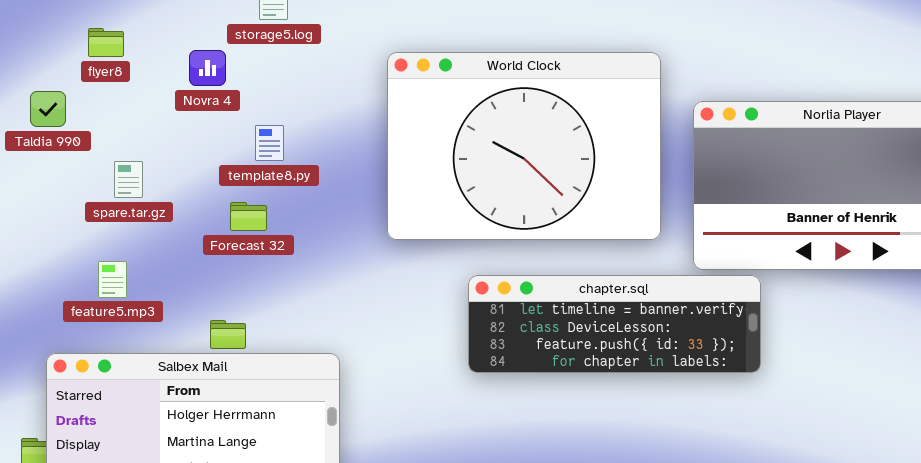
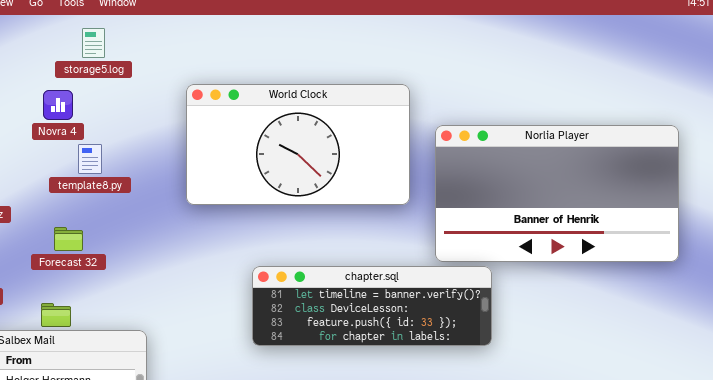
Novra 4: [189,50,226,86] -> [43,90,73,120], moved
World Clock: [387,52,661,240] -> [186,84,410,205], resized
Forecast 32: [230,202,267,231] -> [54,227,83,251], moved

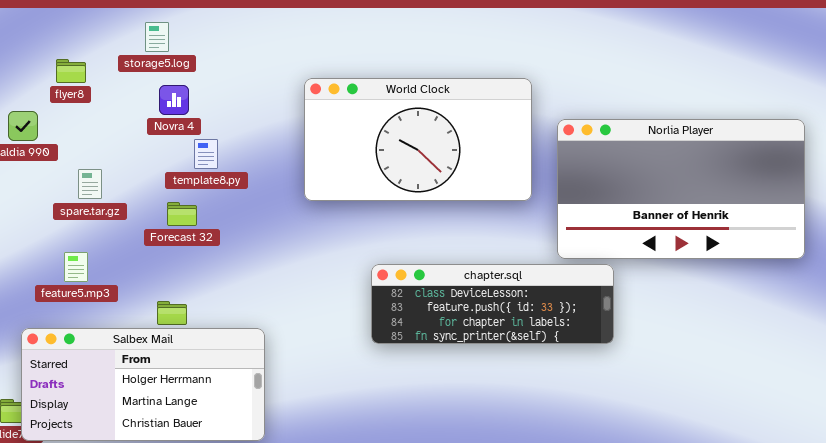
storage5.log: [82,28,105,58] -> [145,22,169,52], moved
Forecast 32: [54,227,83,251] -> [167,202,197,226], moved
chapter.sql: [252,266,492,346] -> [371,264,614,344], scrolled down 1 row

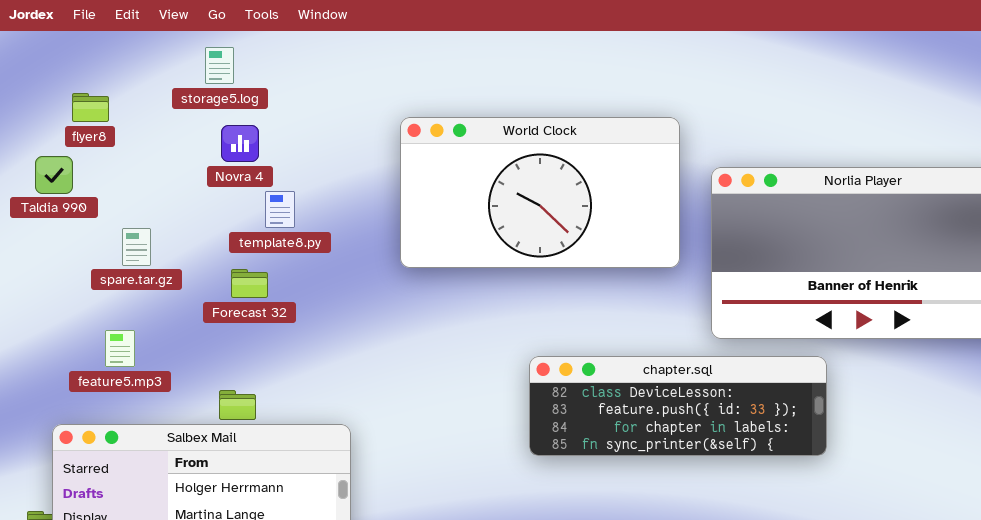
flyer8: [56,59,86,83] -> [72,93,109,122], moved
chapter.sql: [371,264,614,344] -> [529,356,827,456], moved

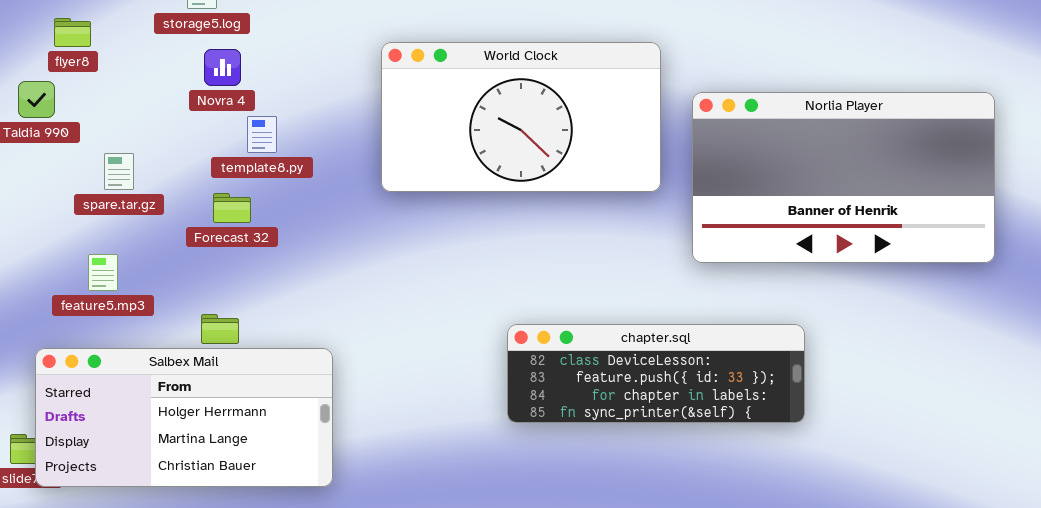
chapter.sql: [529,356,827,456] -> [507,324,805,423], moved

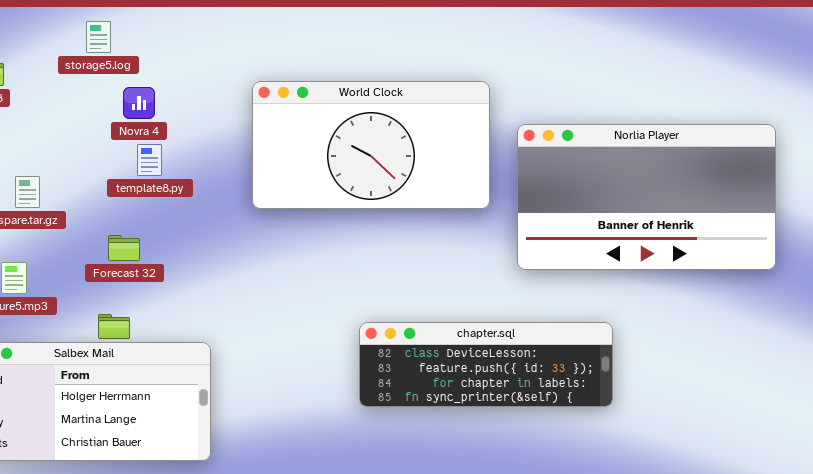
Novra 4: [204,49,241,86] -> [123,87,155,119], moved
Forecast 32: [213,193,251,223] -> [108,235,140,261], moved

